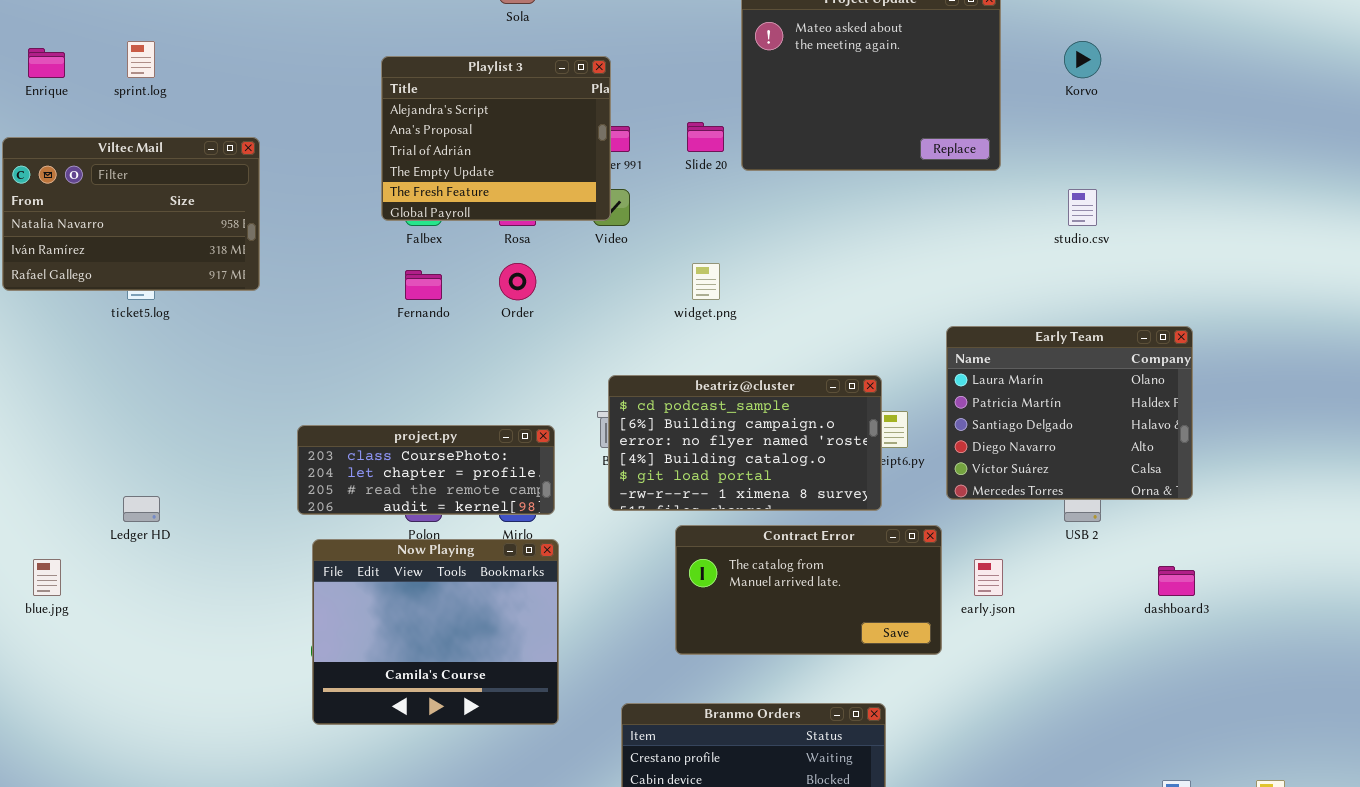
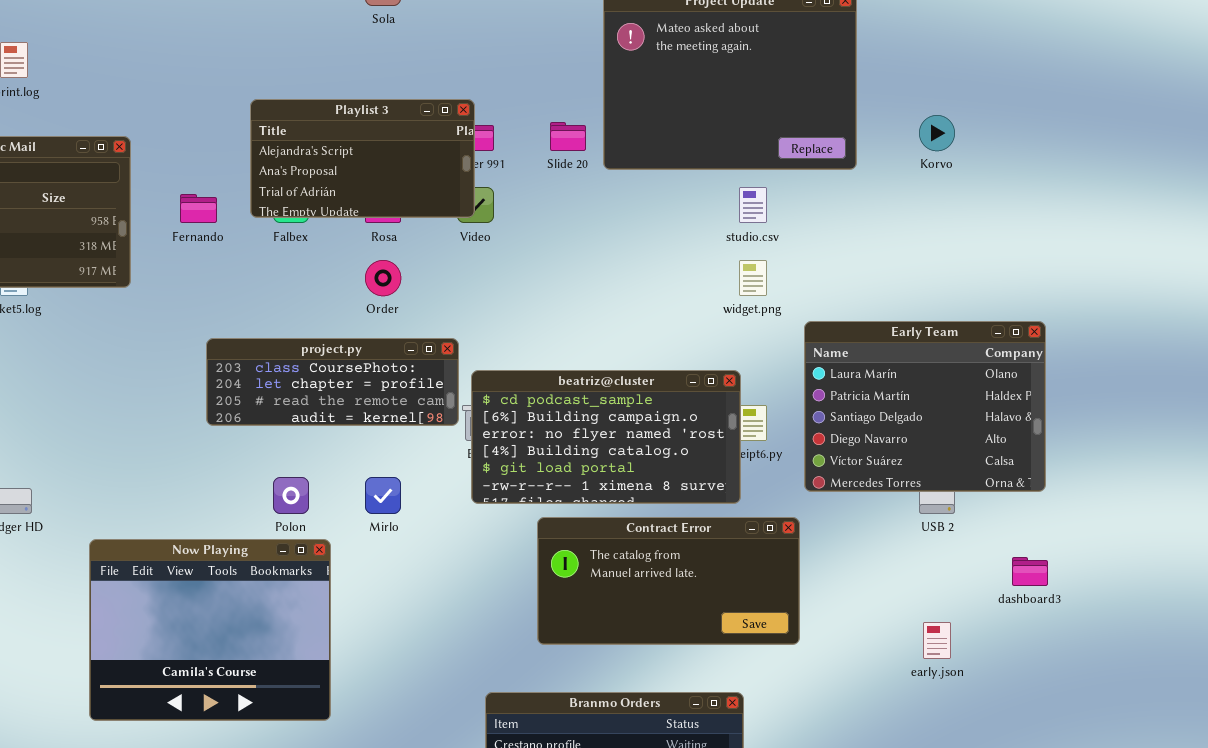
Korvo: [1064,41,1101,78] -> [919,115,955,151], moved
Playlist 3: [381,56,611,221] -> [250,99,475,218], resized
studio.csv: [1068,189,1097,226] -> [739,187,767,223], moved
widget.png: [692,263,720,300] -> [739,260,767,296], moved
Fernando: [405,270,442,300] -> [180,194,217,223], moved
project.py: [297,425,555,515] -> [206,338,459,426], moved
Now Playing: [312,539,559,725] -> [89,539,331,721], moved
early.json: [974,559,1003,596] -> [923,622,951,659], moved

